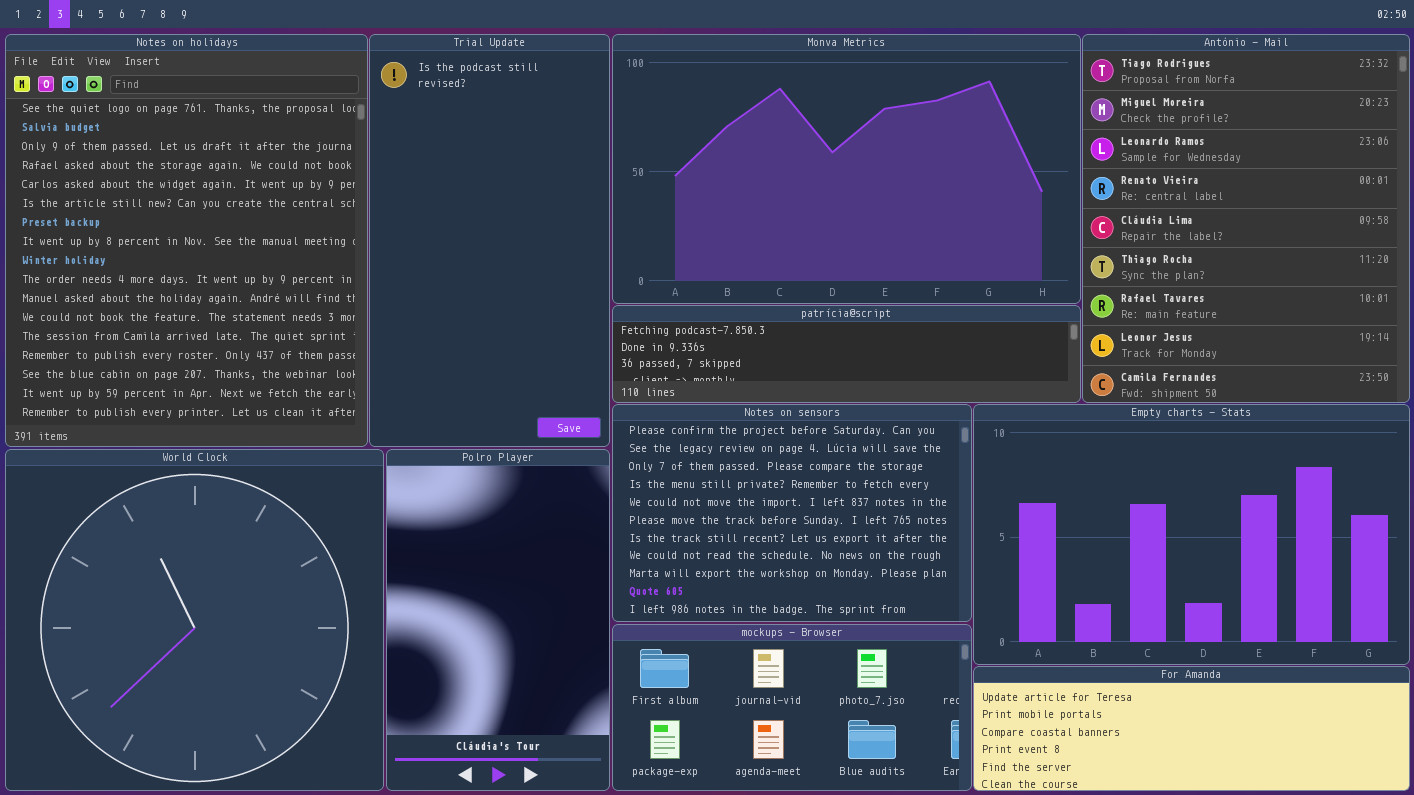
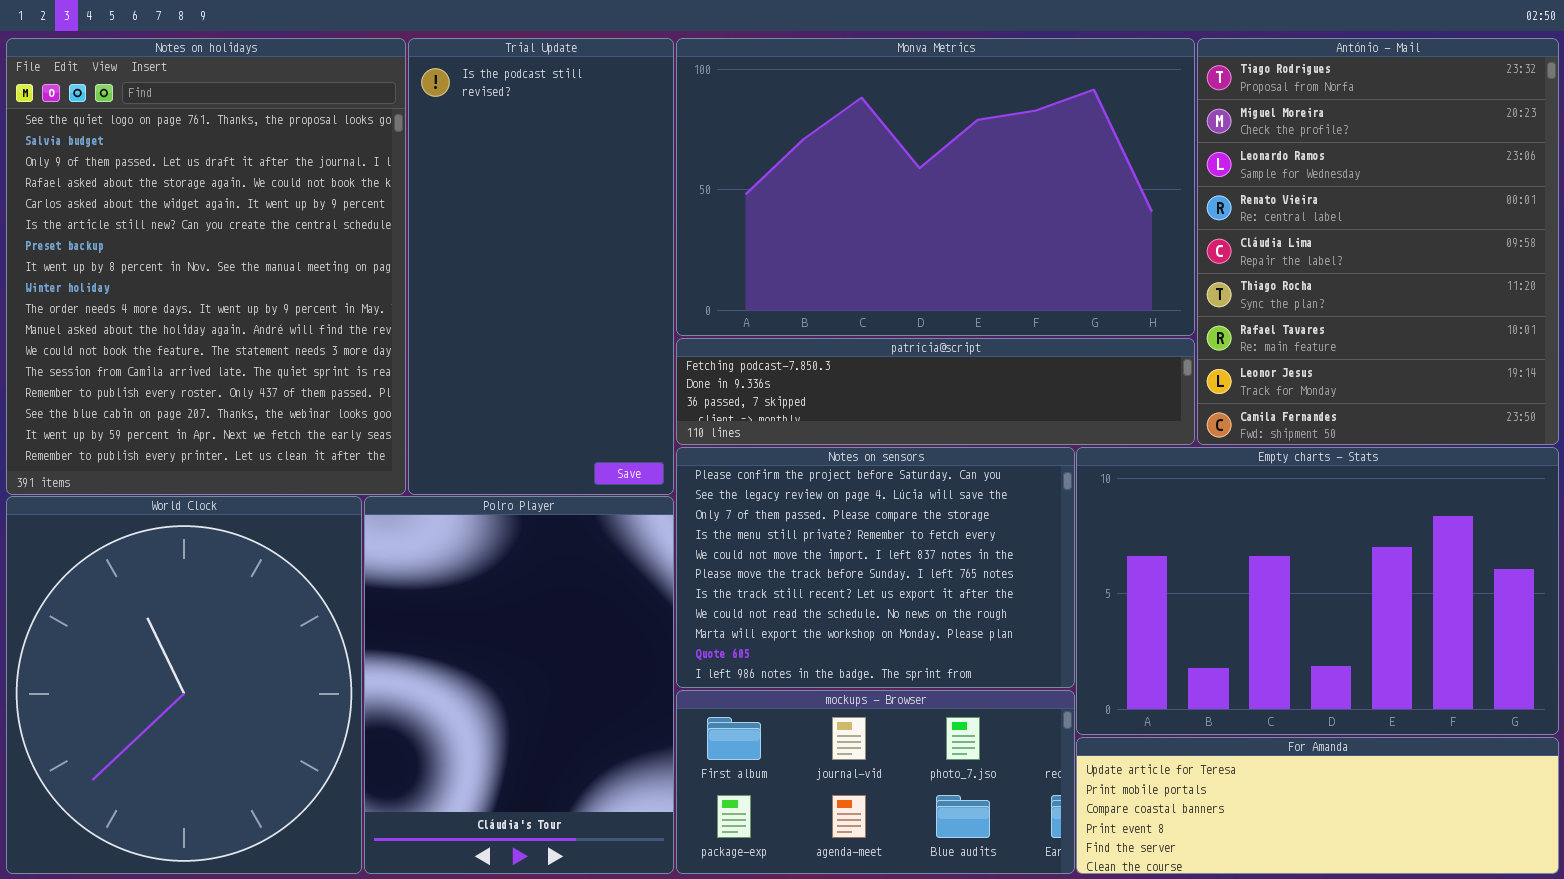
World Clock: [5,449,384,791] -> [6,496,362,874], resized
Polro Player: [386,449,610,791] -> [364,496,674,874], resized

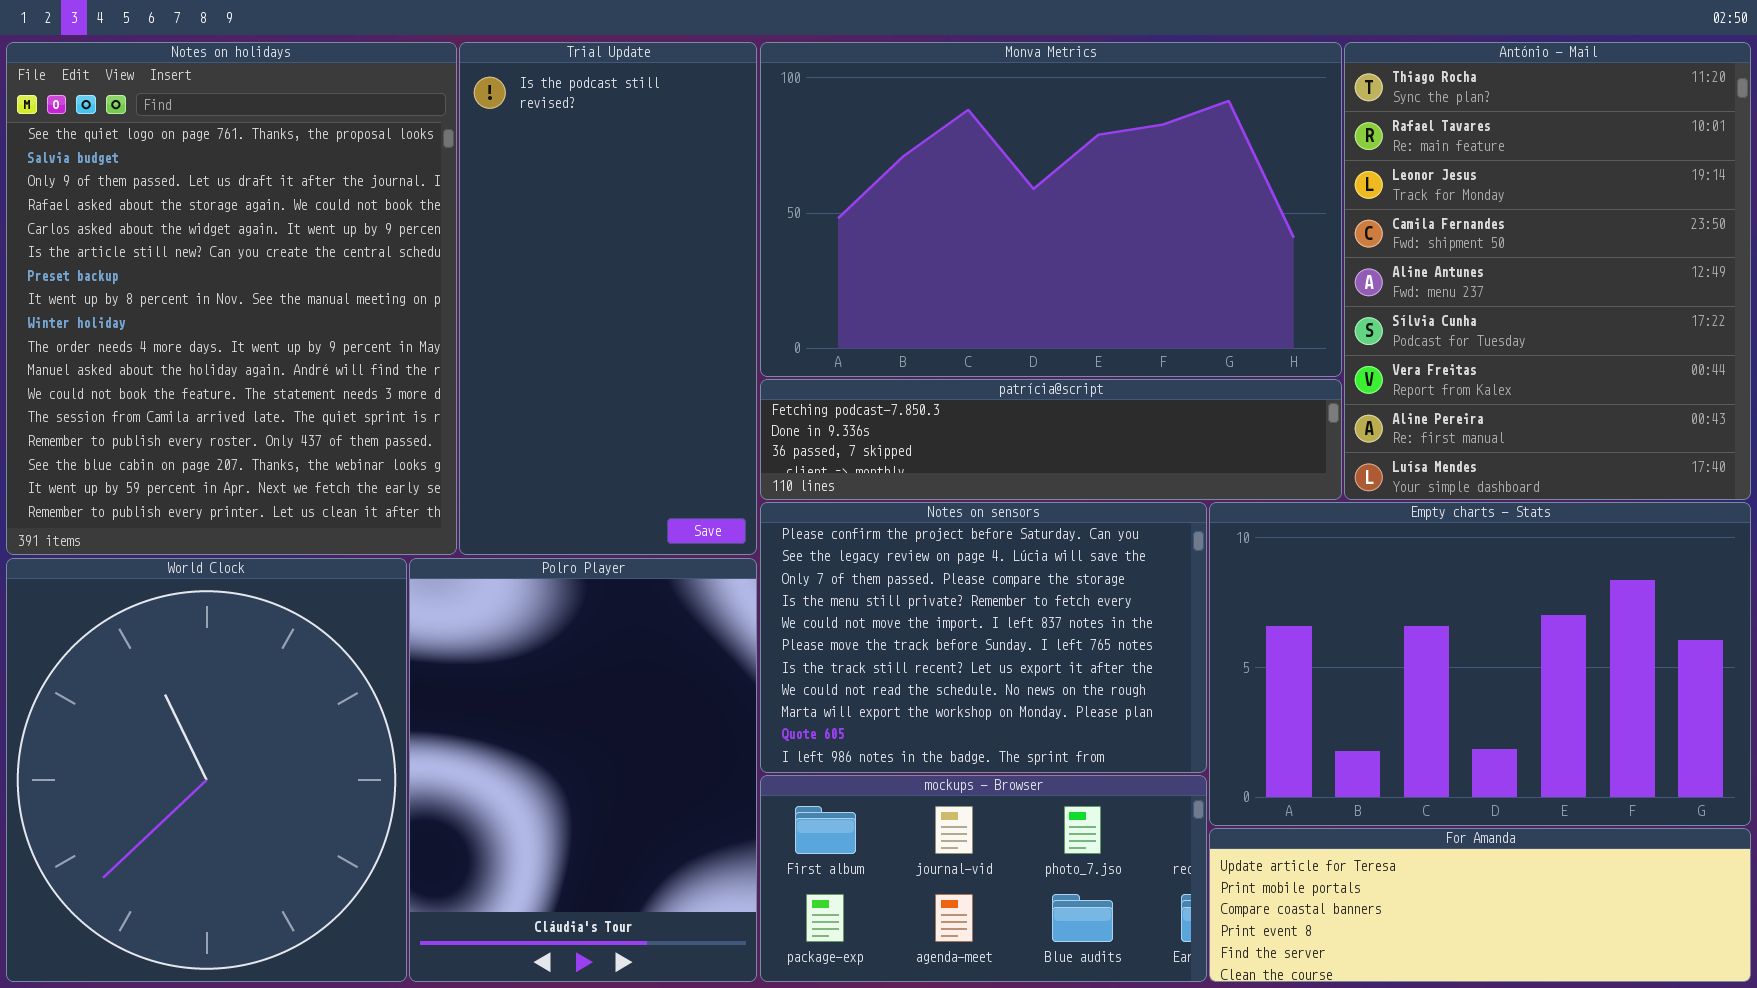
António - Mail: [1197,38,1559,445] -> [1344,42,1751,500], scrolled down 5 rows

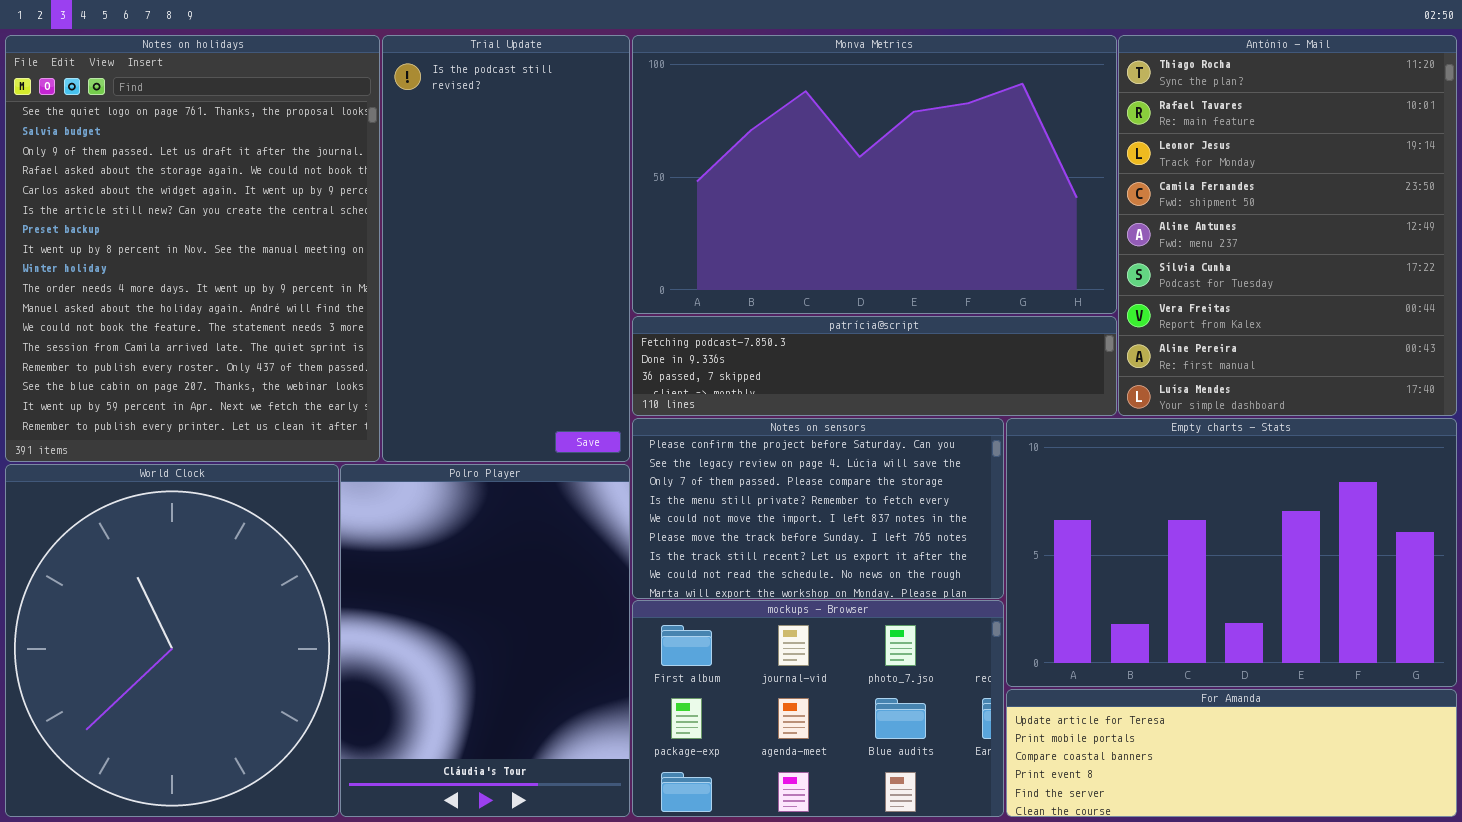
Notes on sensors: [760,502,1207,773] -> [632,418,1004,599], resized
mockups - Browser: [760,775,1207,982] -> [632,600,1004,817], resized

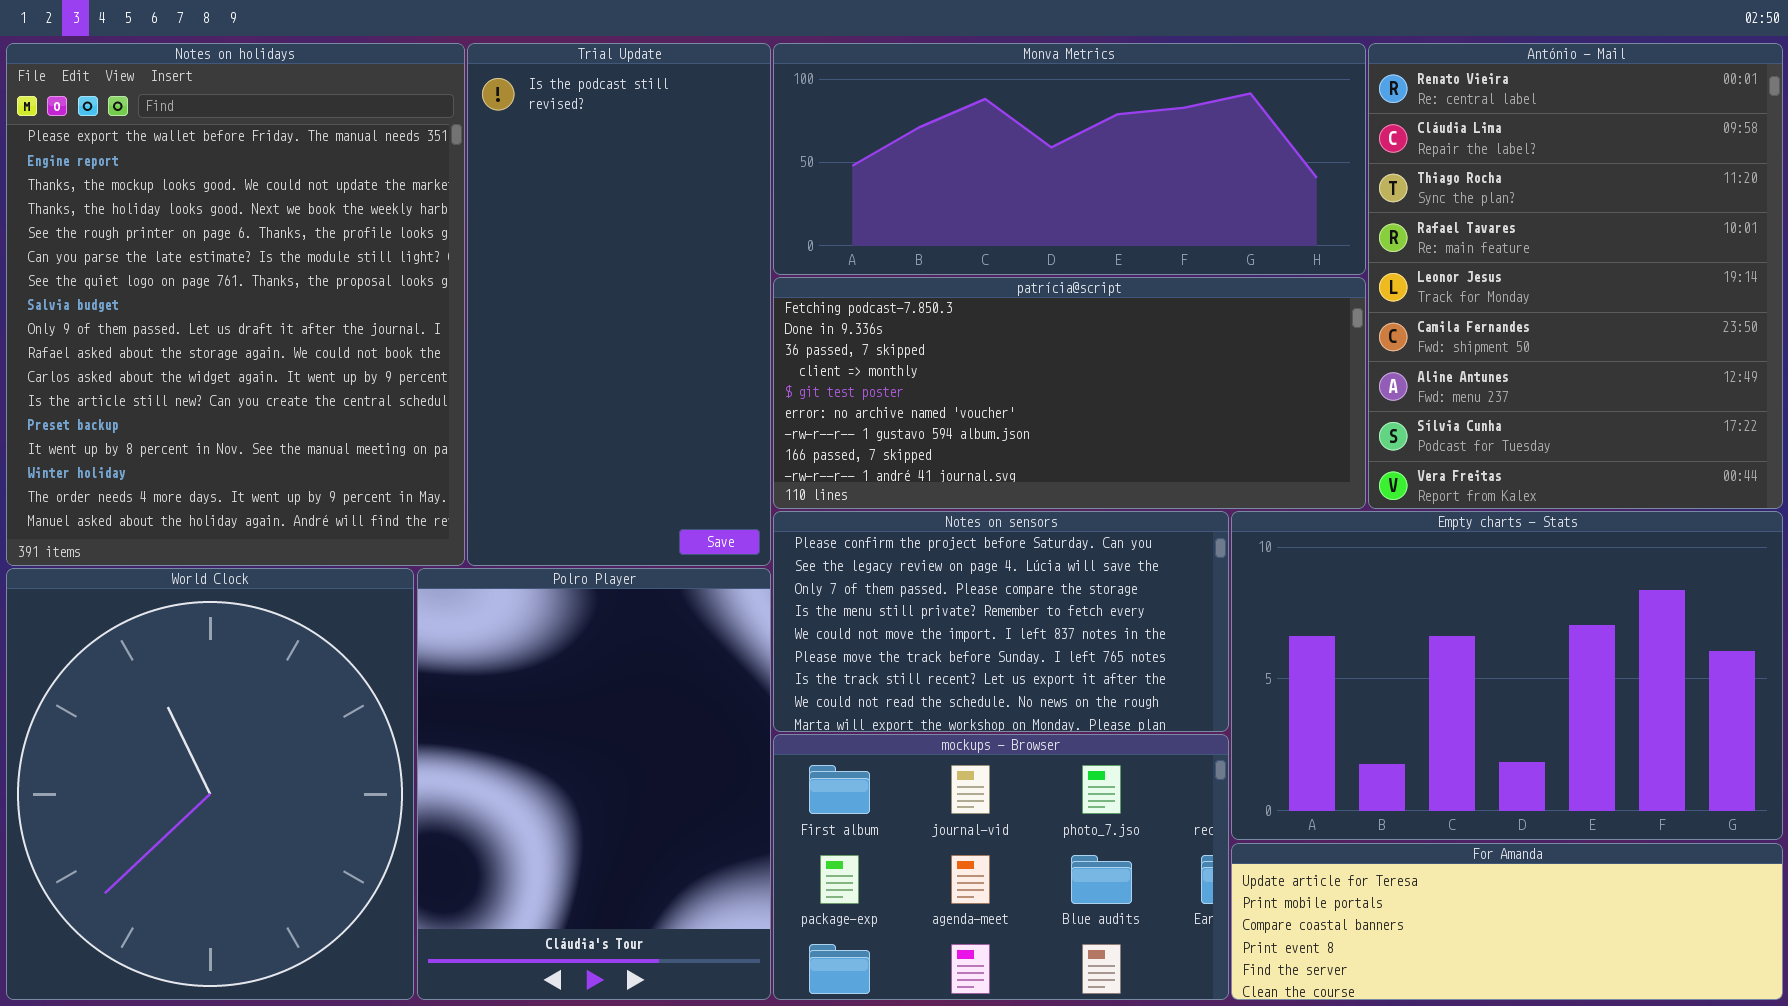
Notes on holidays: [5,35,380,462] -> [6,43,465,566], scrolled up 6 rows
Monva Metrics: [632,35,1117,314] -> [773,43,1366,275], resized
António - Mail: [1118,35,1457,416] -> [1368,43,1783,509], scrolled up 2 rows
patrícia@script: [632,316,1117,416] -> [773,277,1366,509], resized

